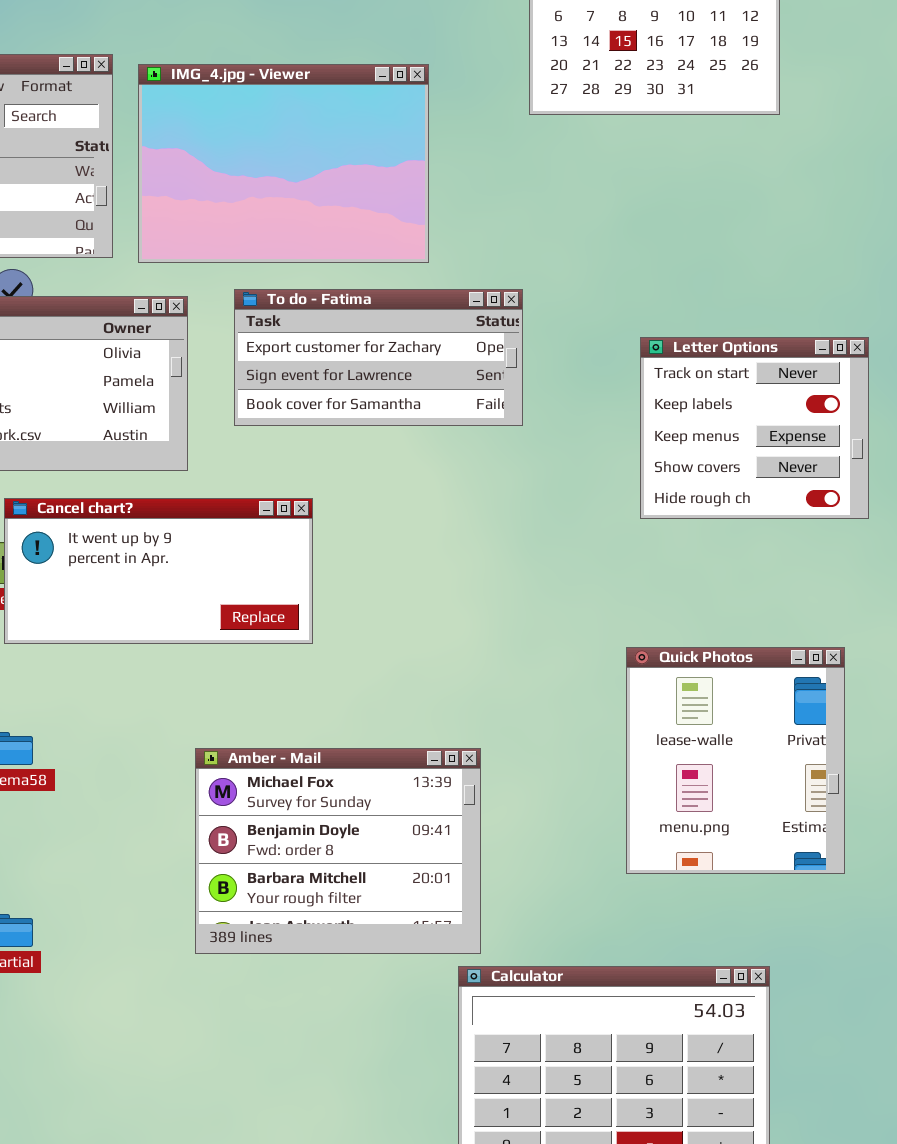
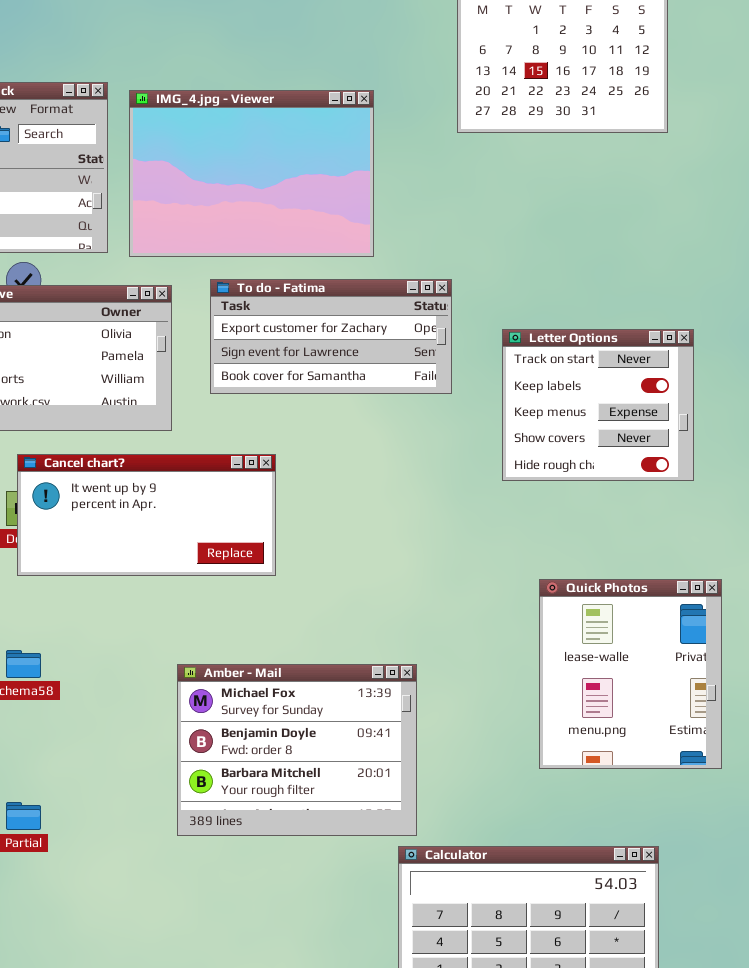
Letter Options: [640,337,869,519] -> [502,329,694,481], moved

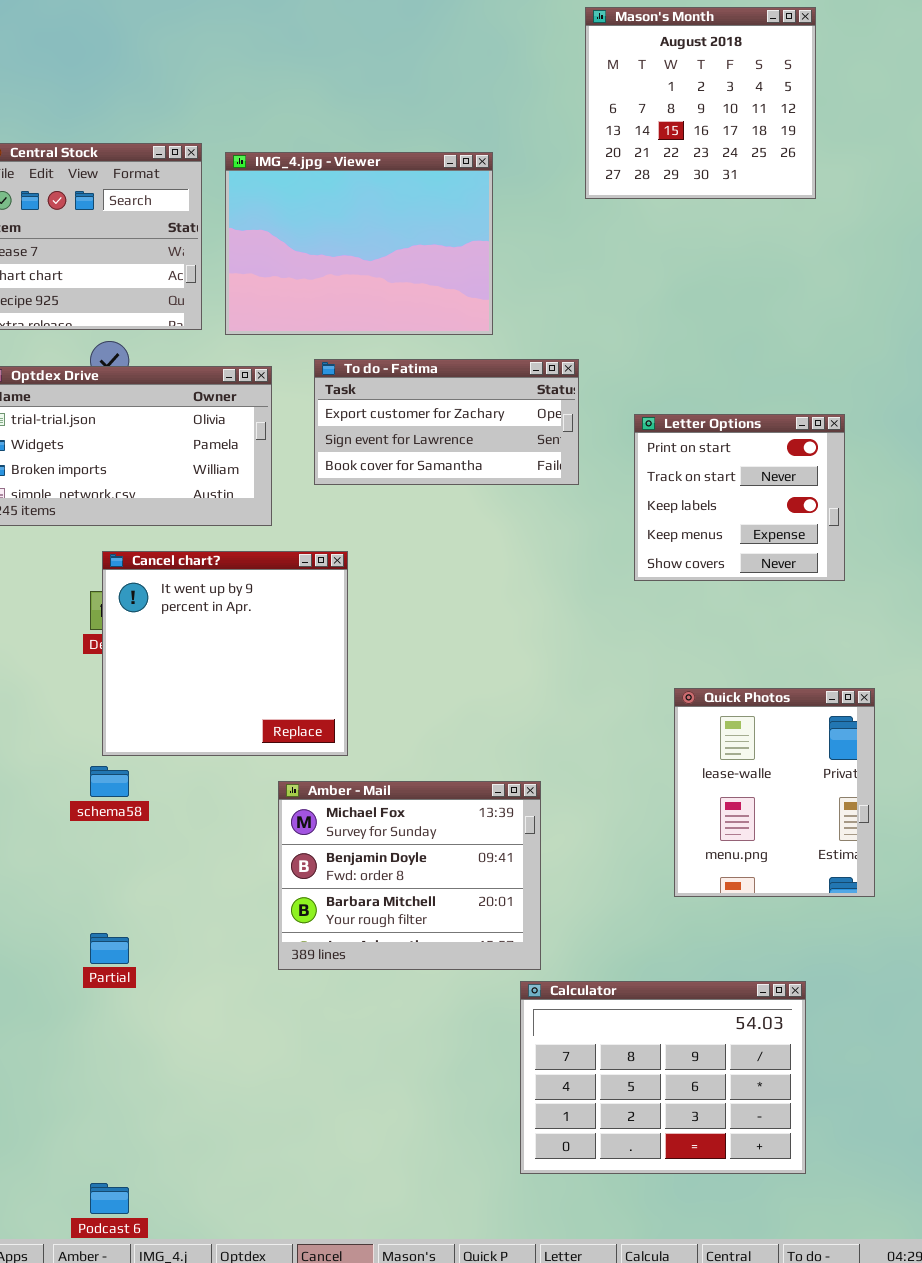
Letter Options: [502,329,694,481] -> [634,414,845,581], scrolled up 1 row
Cancel chart?: [17,454,276,576] -> [102,551,348,756], resized

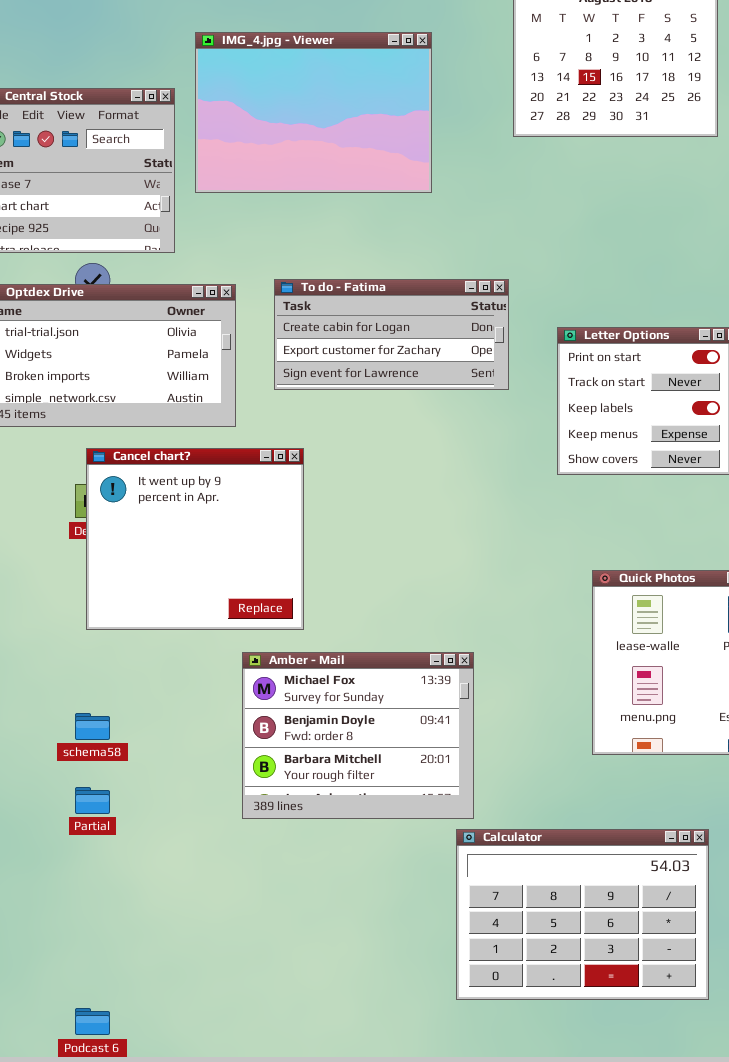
IMG_4.jpg - Viewer: [225,152,493,335] -> [195,32,432,193], moved
To do - Fatima: [314,359,579,485] -> [274,279,509,390], scrolled up 1 row
schema58: [90,766,129,797] -> [75,713,110,740], moved

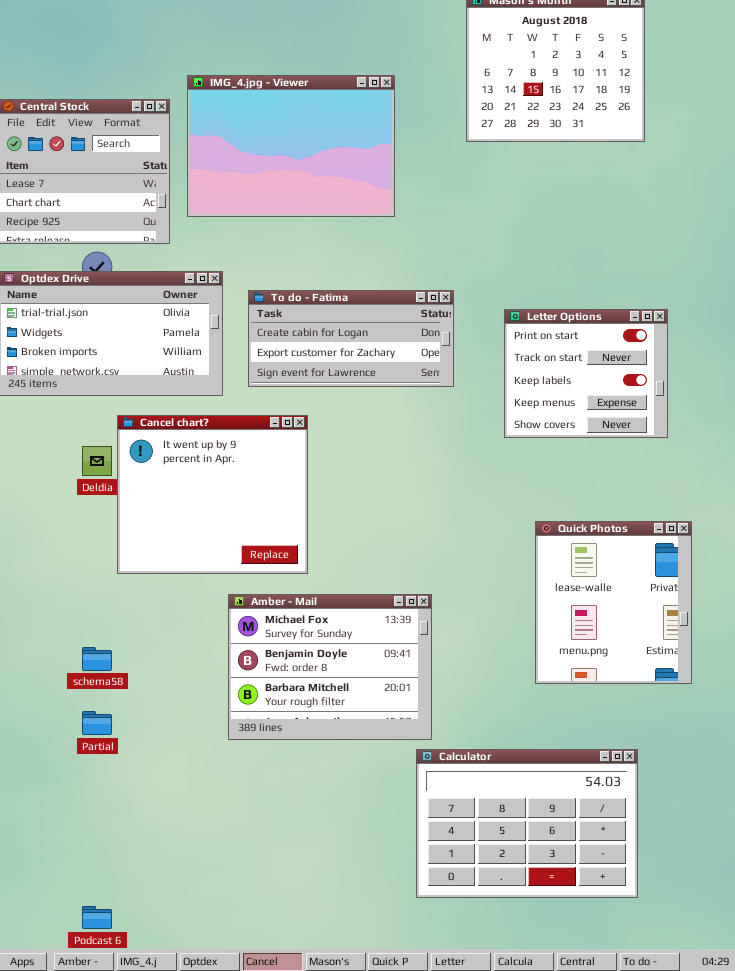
IMG_4.jpg - Viewer: [195,32,432,193] -> [187,75,395,217], moved
To do - Fatima: [274,279,509,390] -> [248,290,454,387], moved
Cancel chart?: [86,448,304,630] -> [117,415,308,574], moved

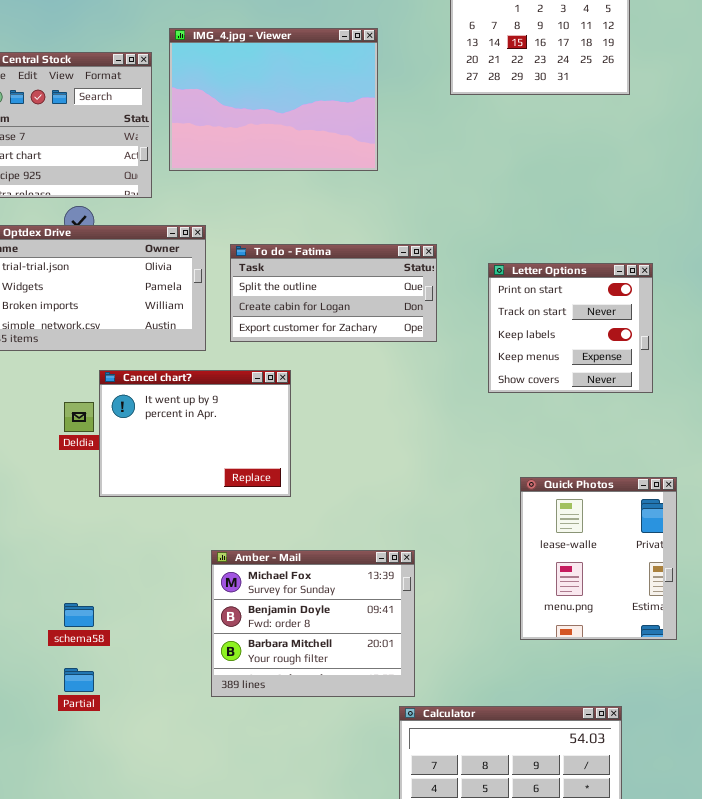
To do - Fatima: [248,290,454,387] -> [230,244,437,342], scrolled up 1 row
Cancel chart?: [117,415,308,574] -> [99,370,291,497], resized

